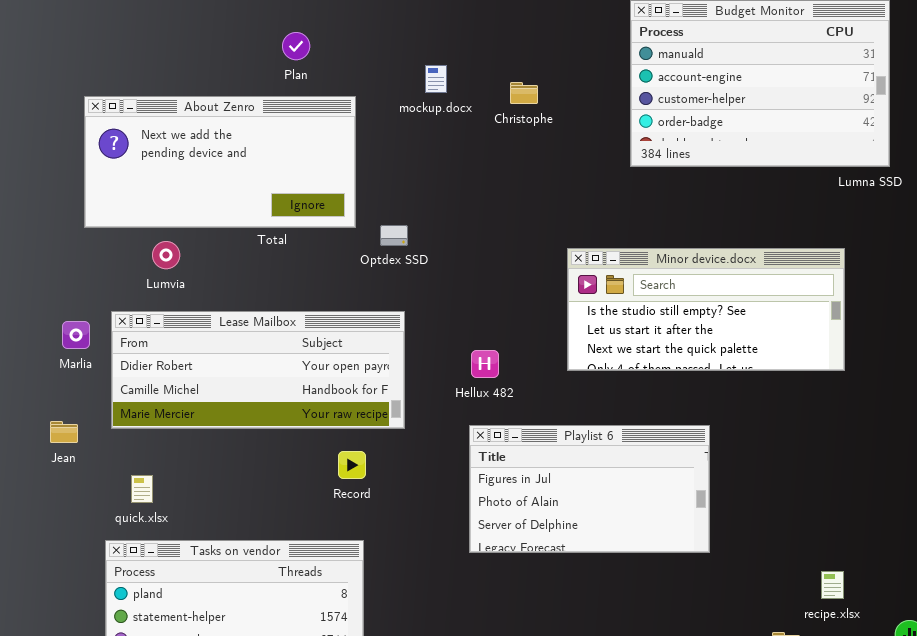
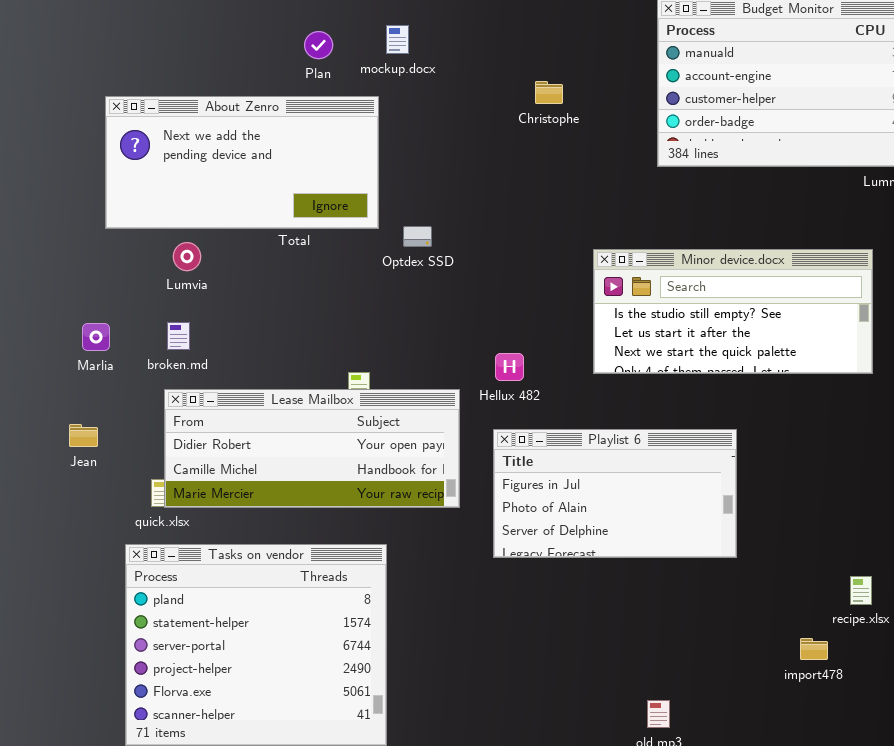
mockup.docx: [425,65,447,93] -> [386,25,409,54], moved
Lease Mailbox: [111,311,405,429] -> [164,389,460,508], moved

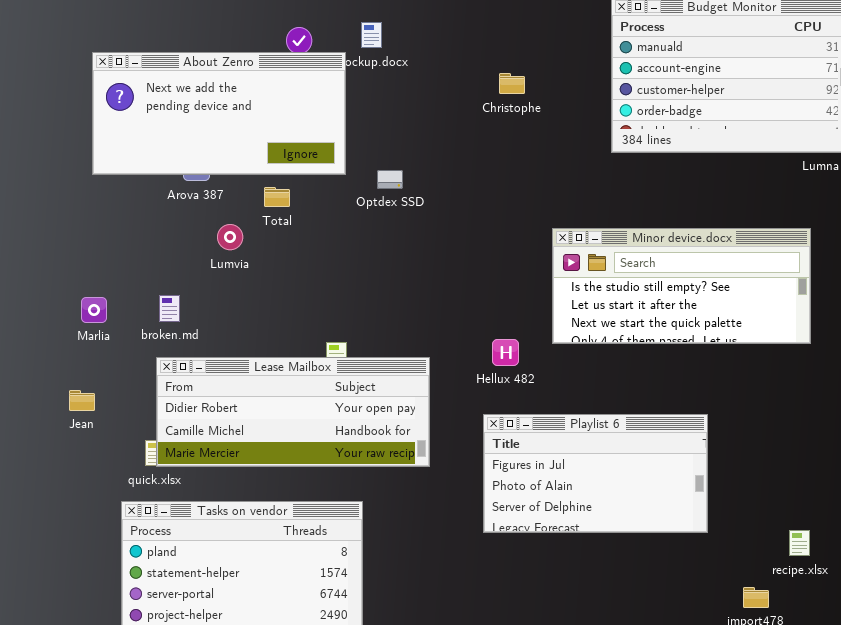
About Zenro: [105,96,379,229] -> [92,52,346,175], moved
Optdex SSD: [403,226,432,247] -> [377,170,403,189], moved
Lumvia: [173,242,201,271] -> [217,224,243,250], moved
Hellux 482: [495,353,524,381] -> [492,339,519,366], moved
Playlist 6: [493,429,737,558] -> [483,414,708,533], moved

